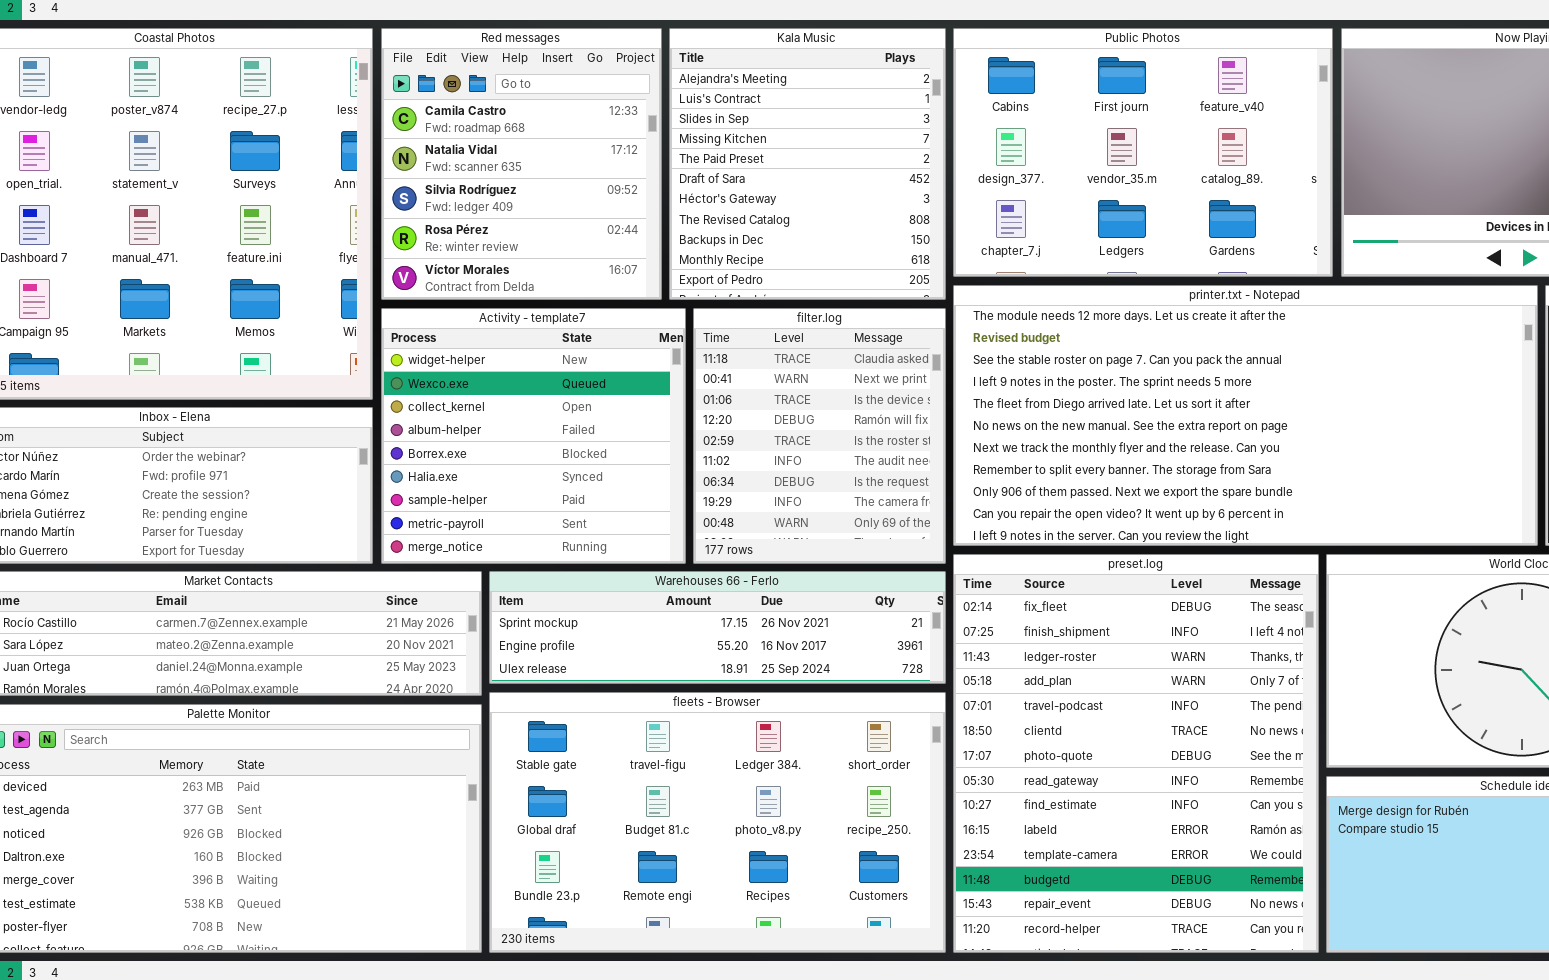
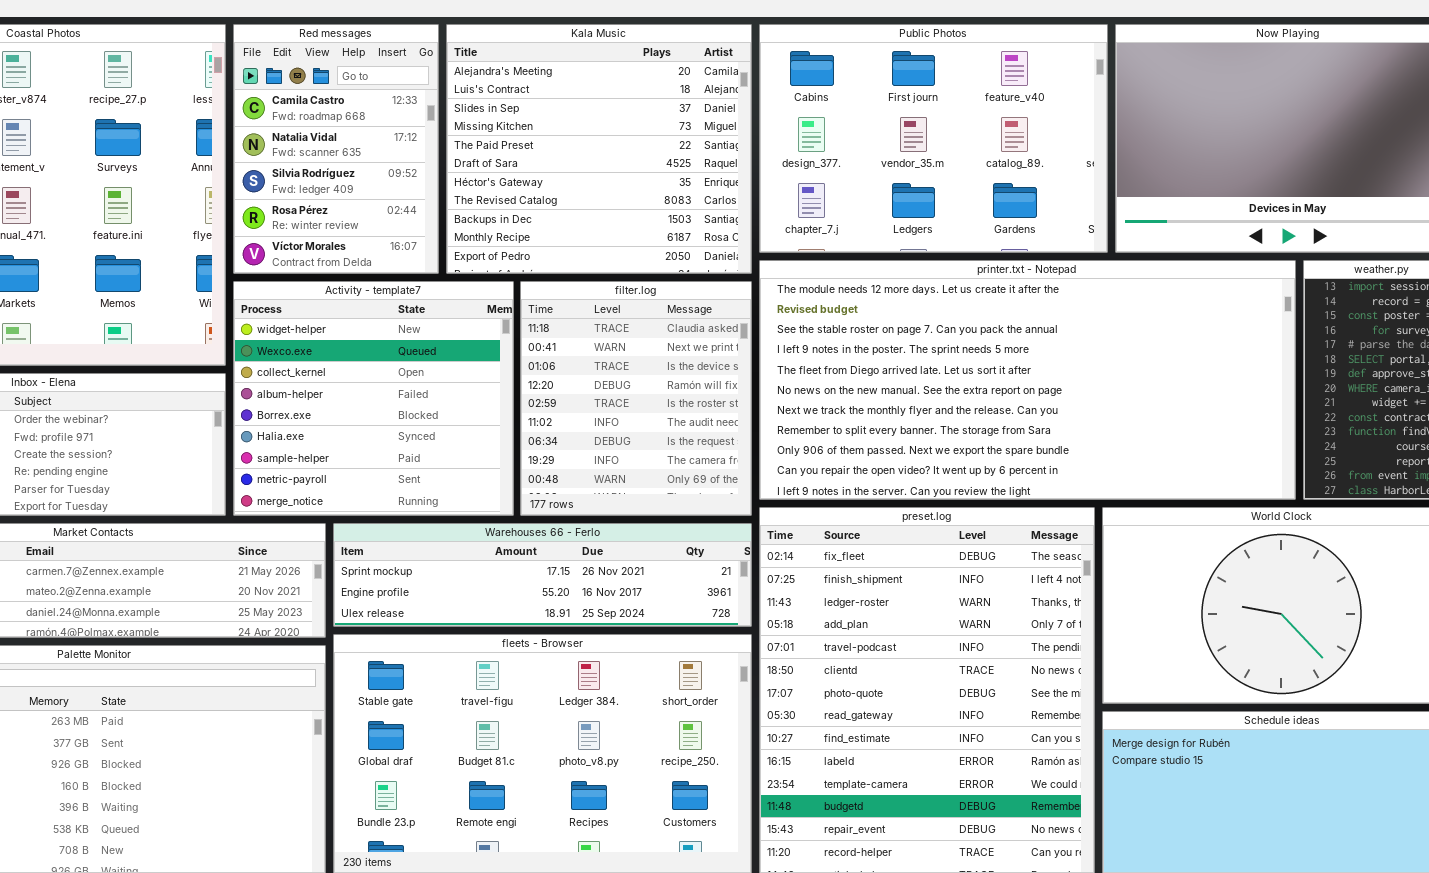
Red messages: [381,28,662,300] -> [233,24,439,274], resized
Kala Music: [669,28,946,300] -> [446,24,752,274], resized

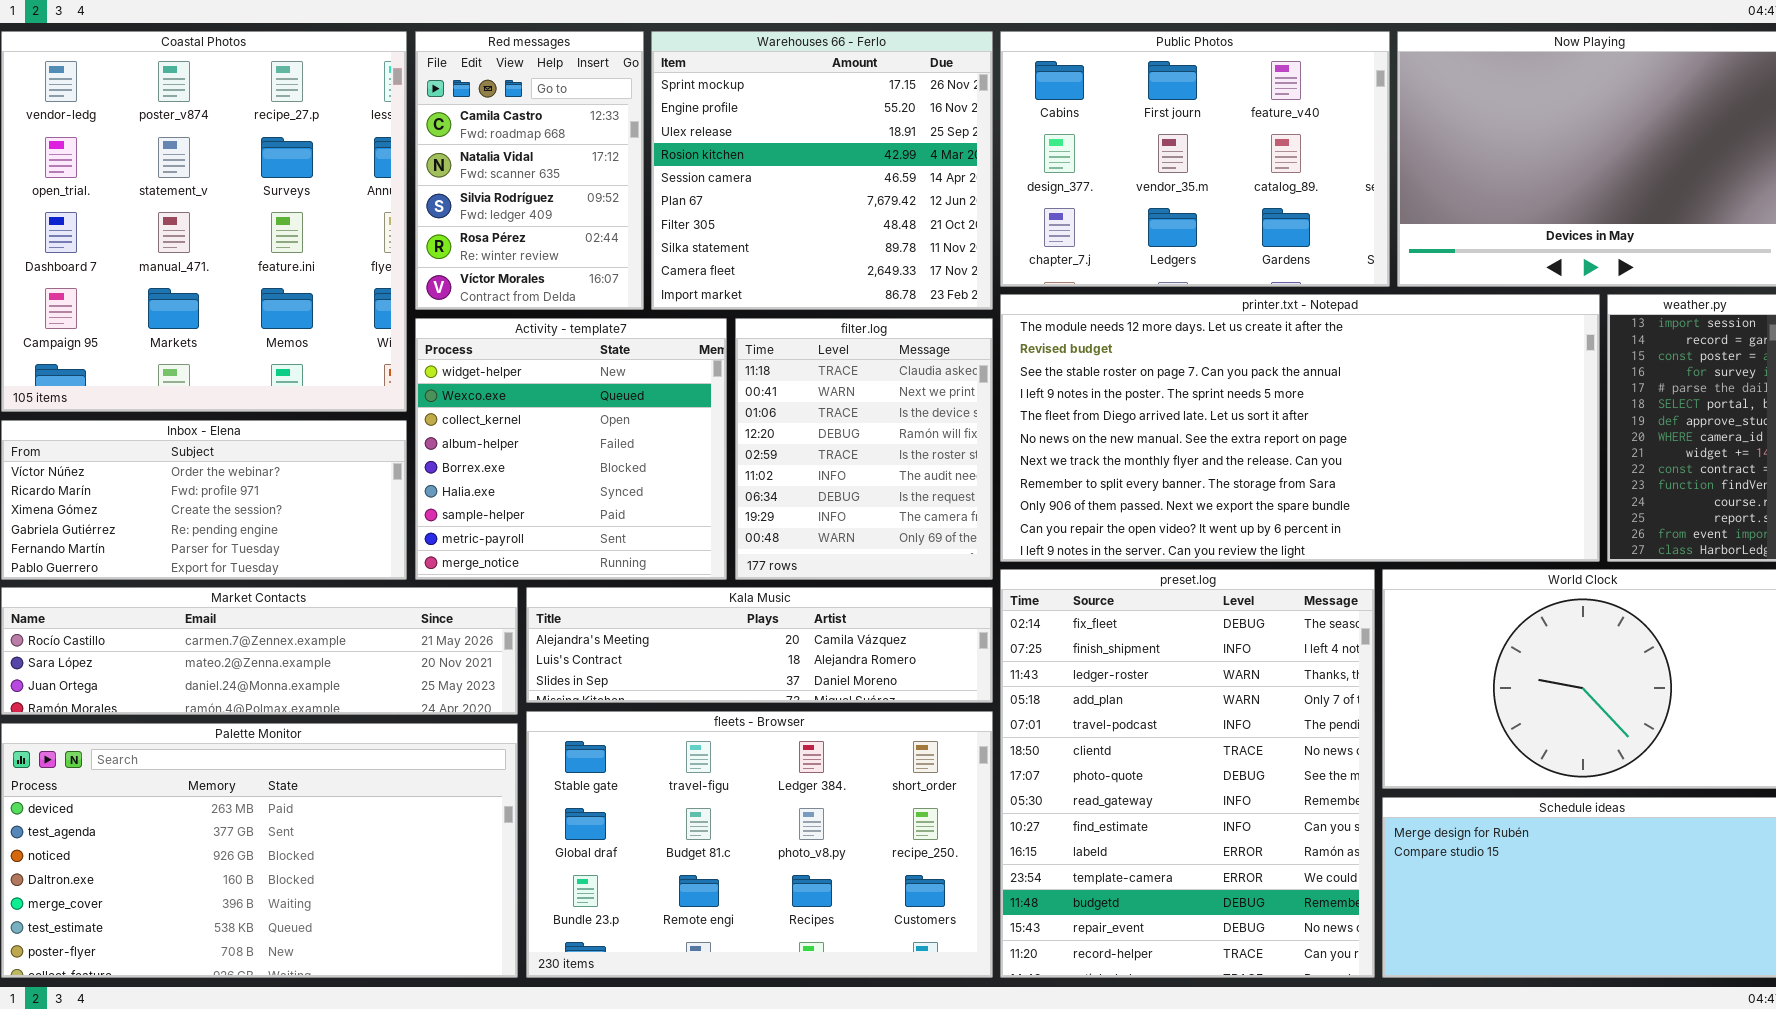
Kala Music: [446,24,752,274] -> [526,587,993,703], moved, resized
Warehouses 66 - Ferlo: [333,523,752,627] -> [651,31,993,310], moved, resized

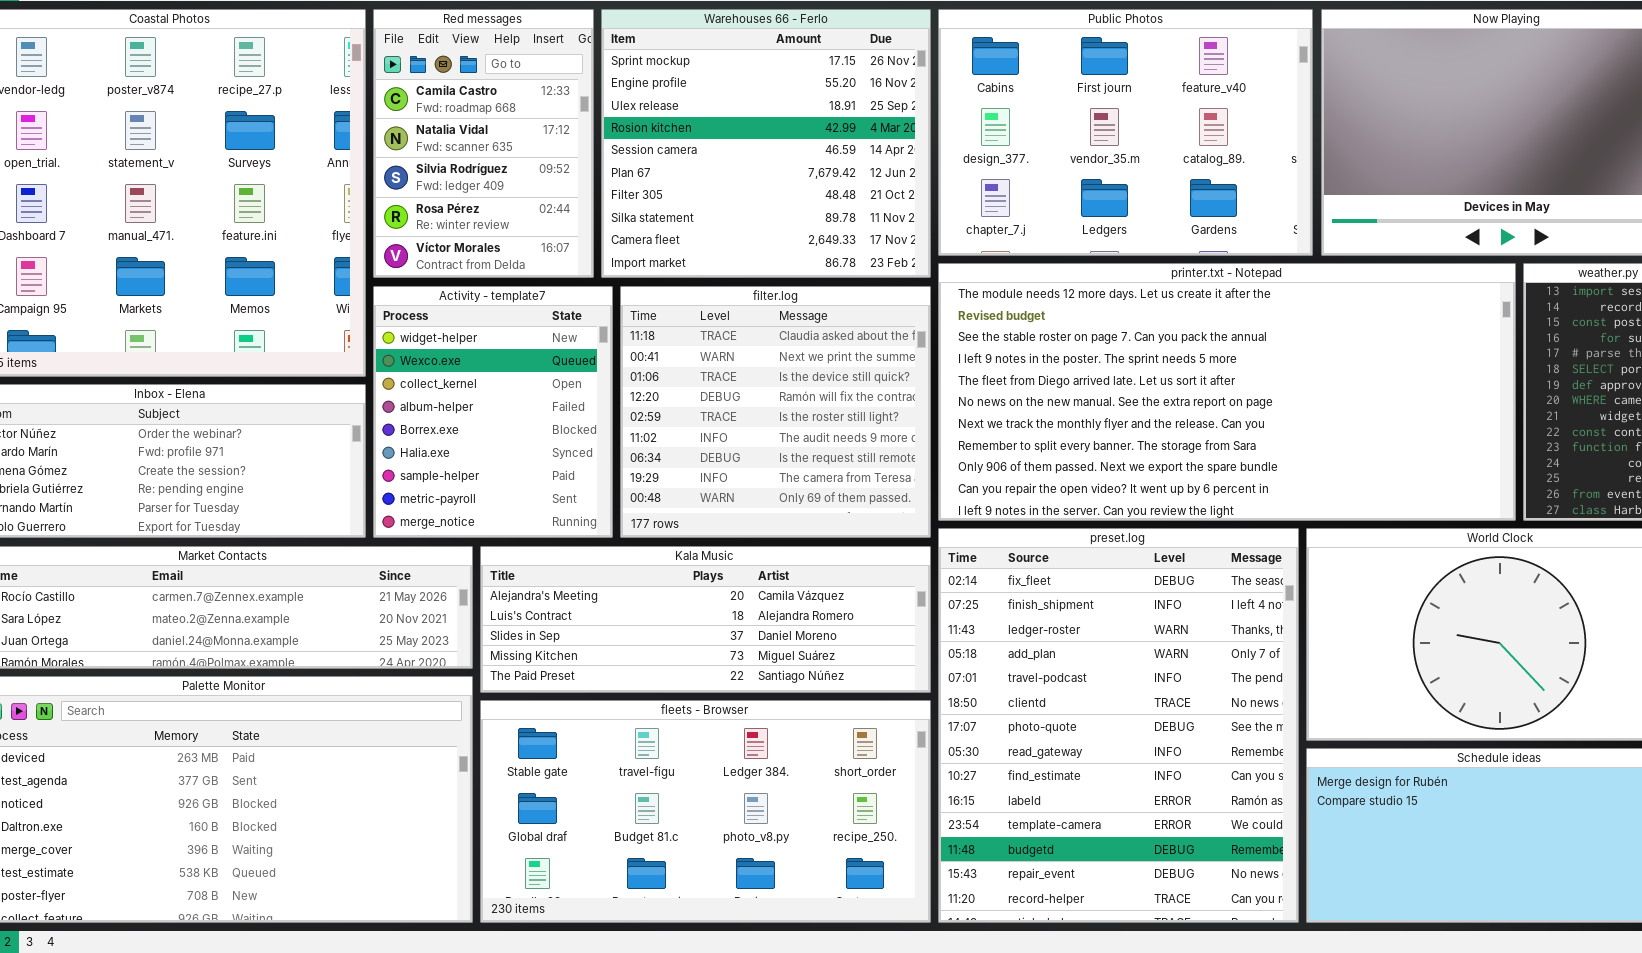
Activity - template7: [415,318,727,580] -> [373,286,613,538], resized
filter.log: [735,318,993,580] -> [620,286,931,538], resized
Kala Music: [526,587,993,703] -> [480,546,931,693], resized
fleets - Browser: [526,711,993,978] -> [480,700,931,923], resized

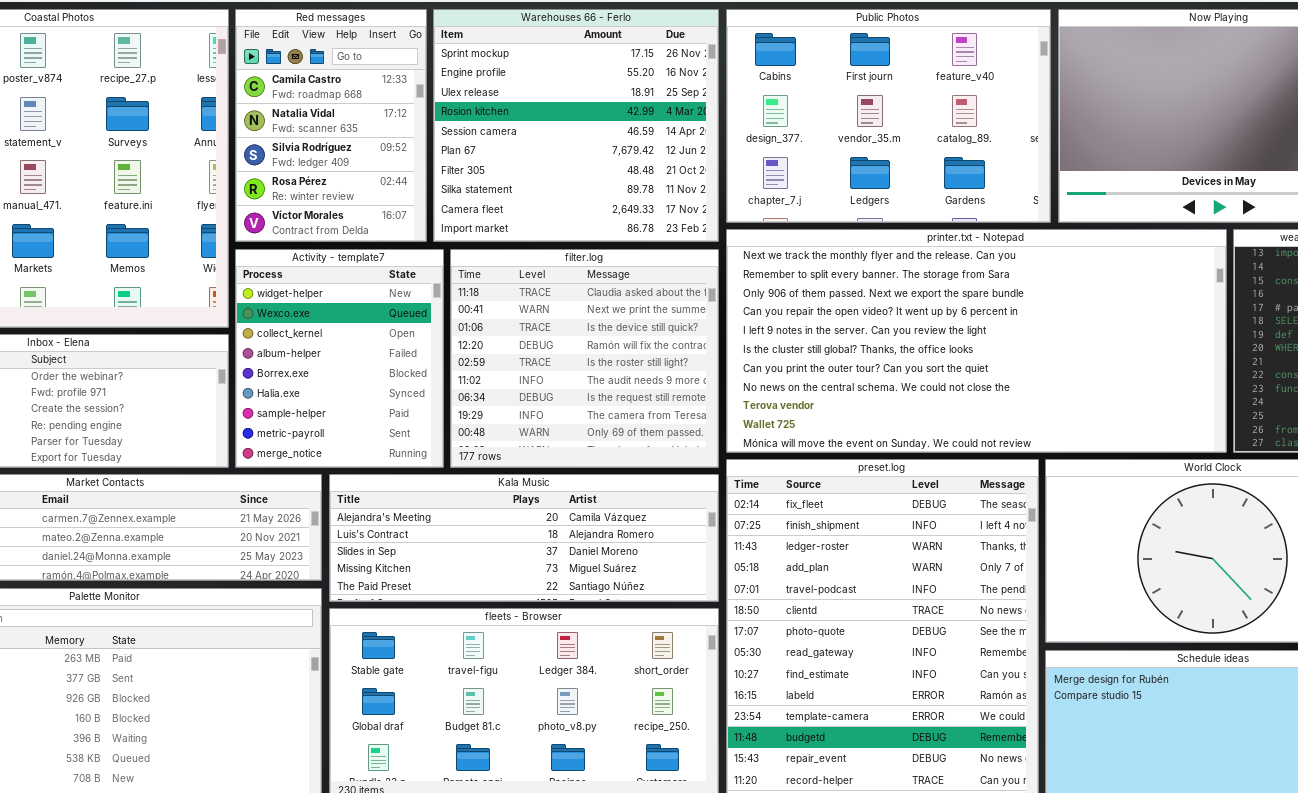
printer.txt - Notepad: [938,263,1516,521] -> [726,229,1227,453], scrolled down 6 rows

